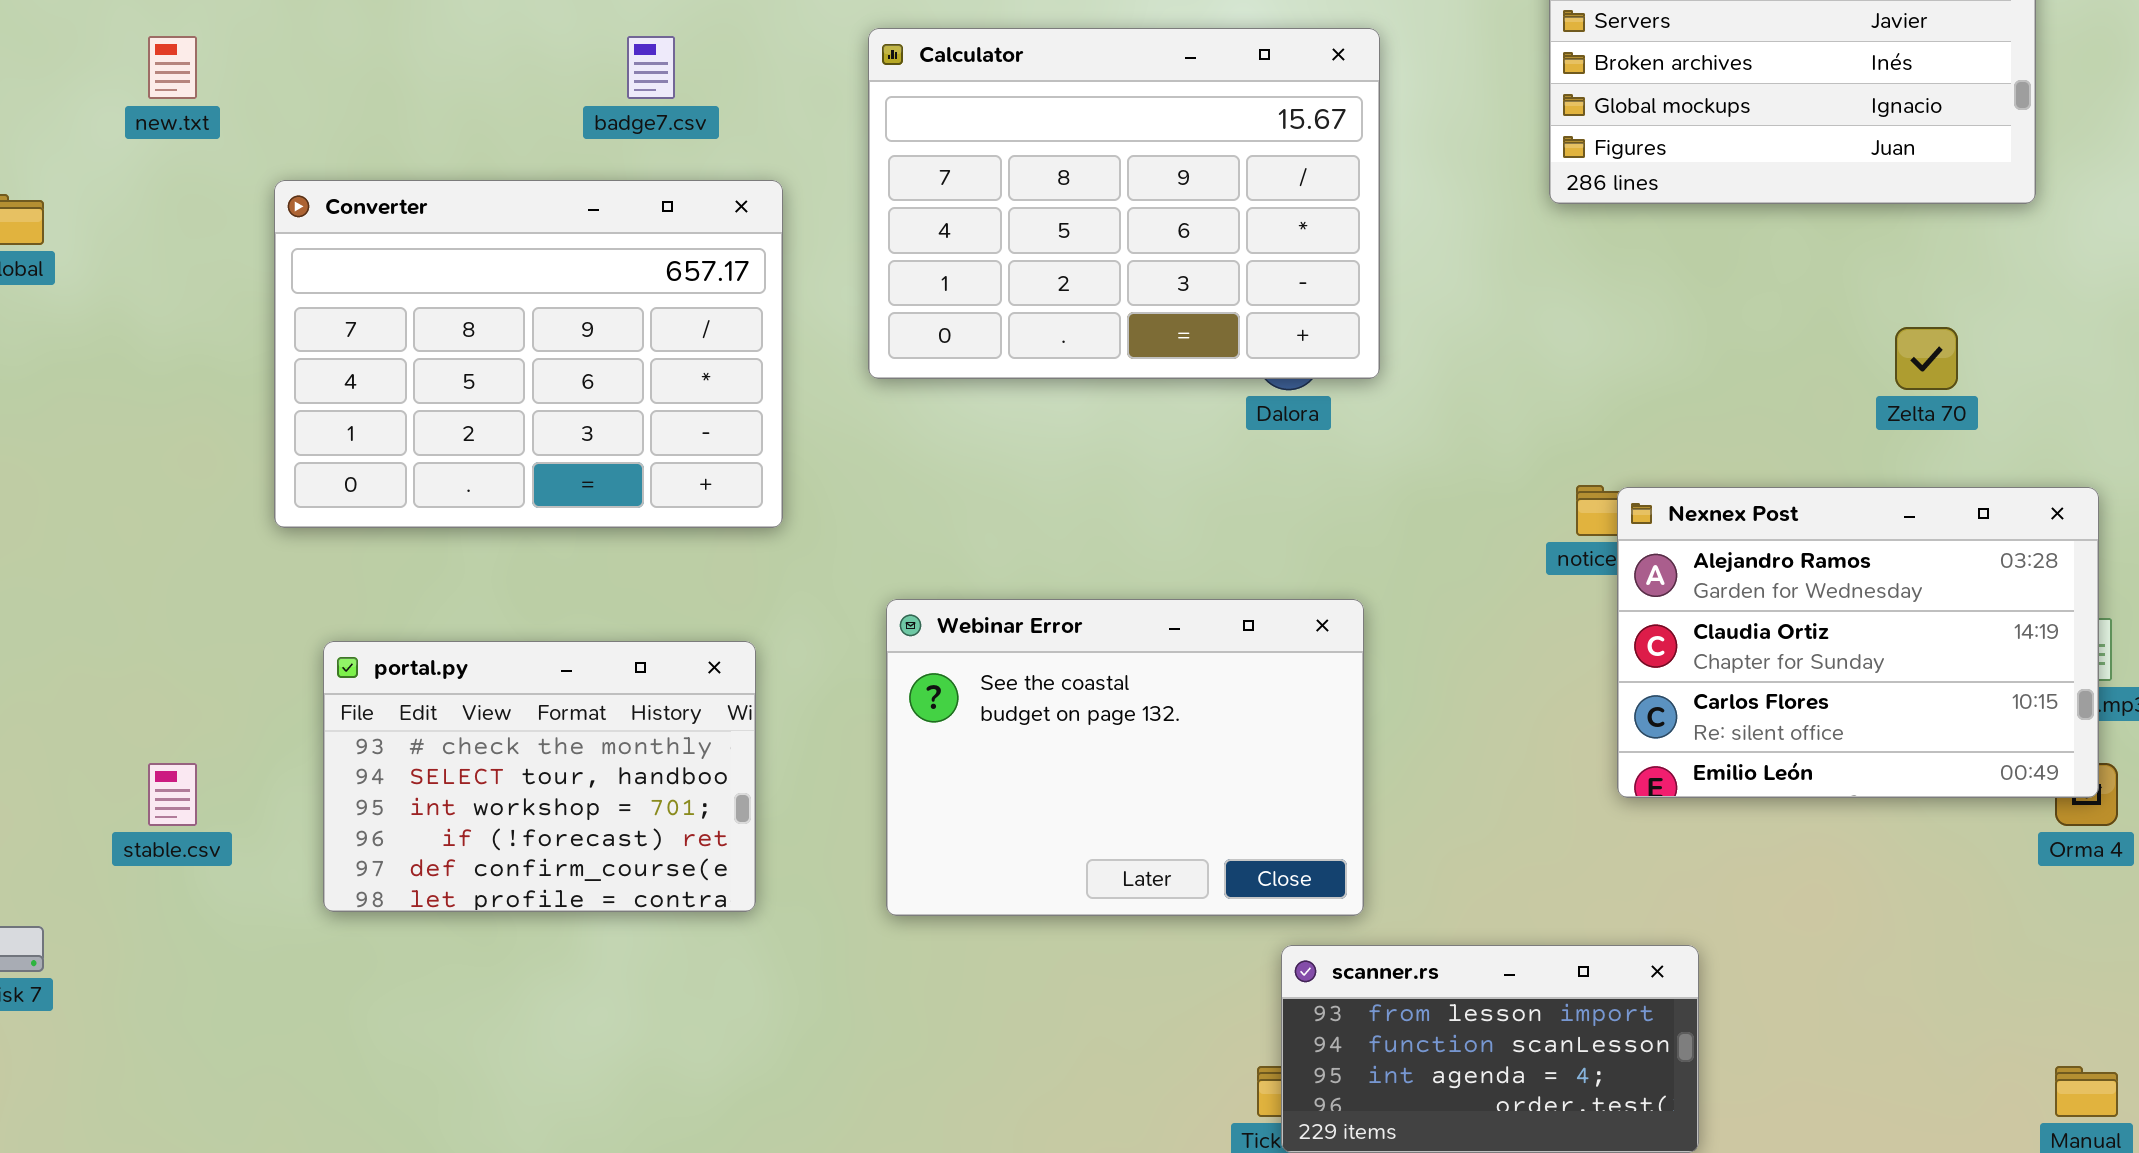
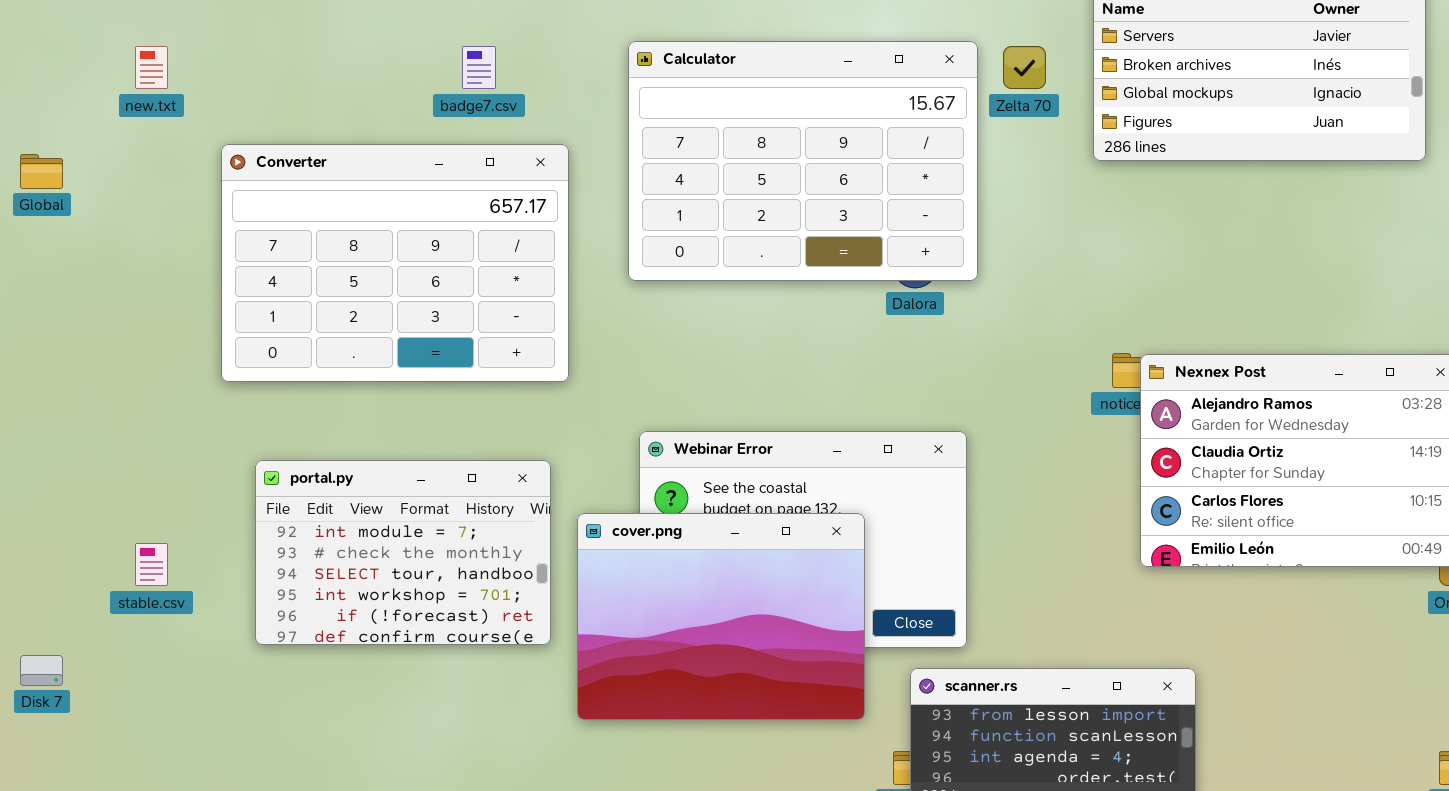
Zelta 70: [1895,327,1958,390] -> [1003,46,1046,89], moved
portal.py: [323,641,756,912] -> [255,460,551,645], scrolled up 1 row
cover.png: none -> [577,513,865,720], opened

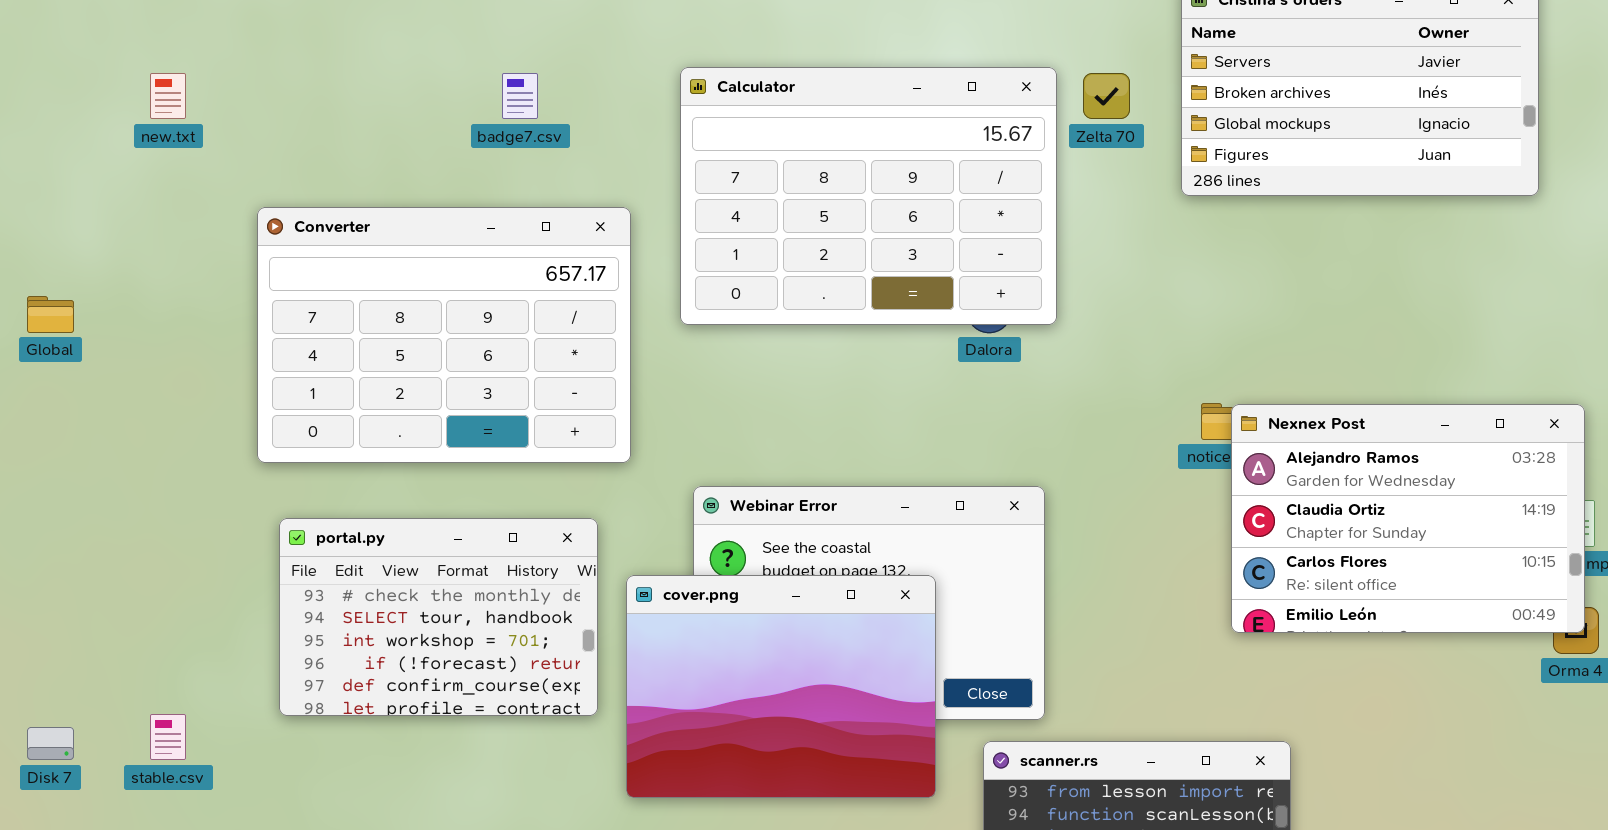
Converter: [221,144,569,382] -> [257,207,631,463], moved
Global: [20,154,63,189] -> [27,296,74,333], moved
portal.py: [255,460,551,645] -> [279,518,598,716], scrolled down 1 row
stable.csv: [135,543,168,586] -> [150,714,186,760], moved

